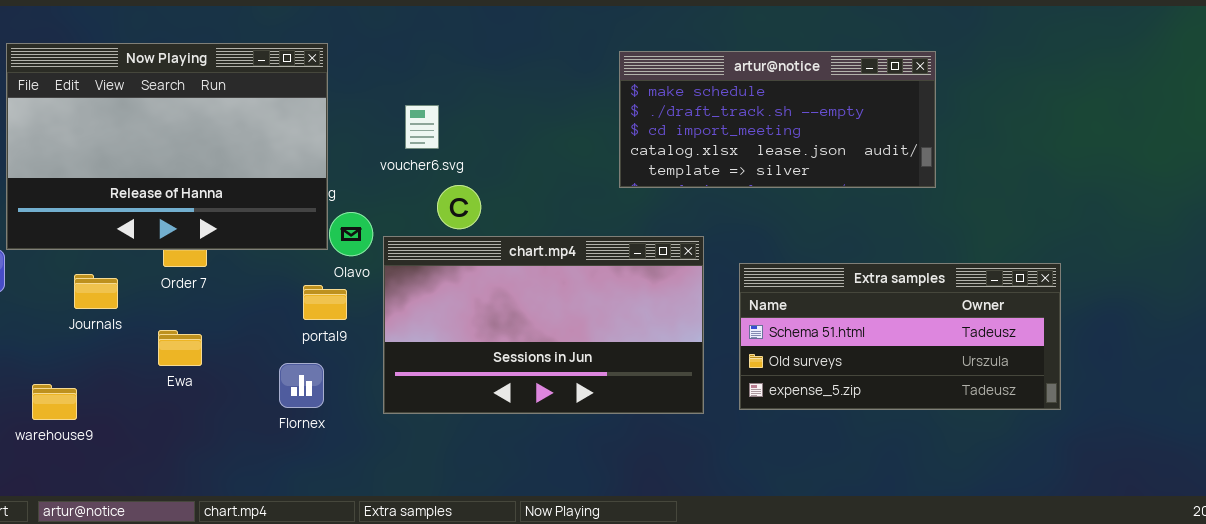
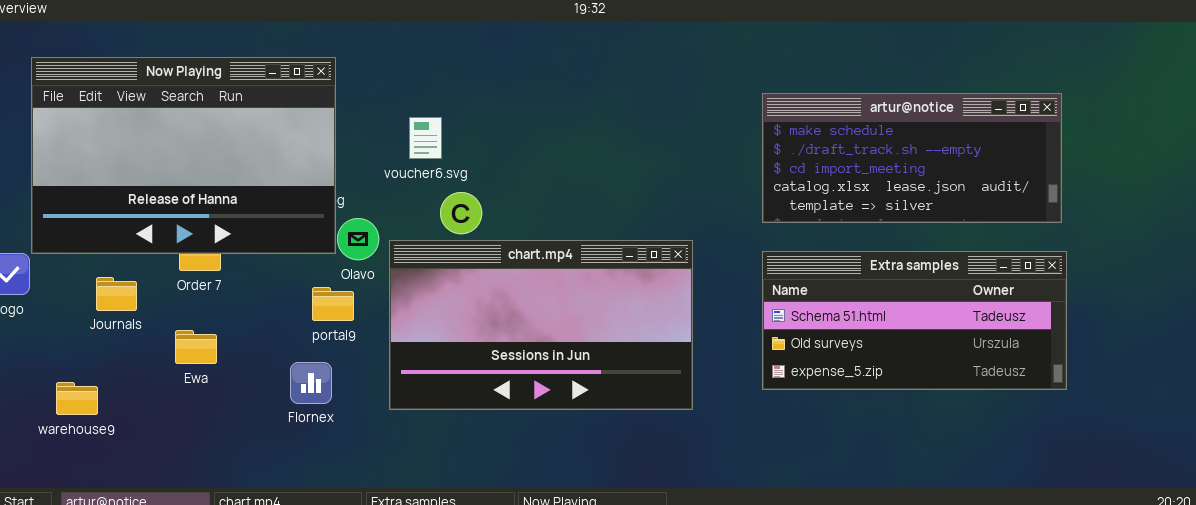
artur@notice: [619,51,936,188] -> [762,93,1062,223], moved
Extra samples: [739,263,1061,410] -> [762,251,1067,390], moved

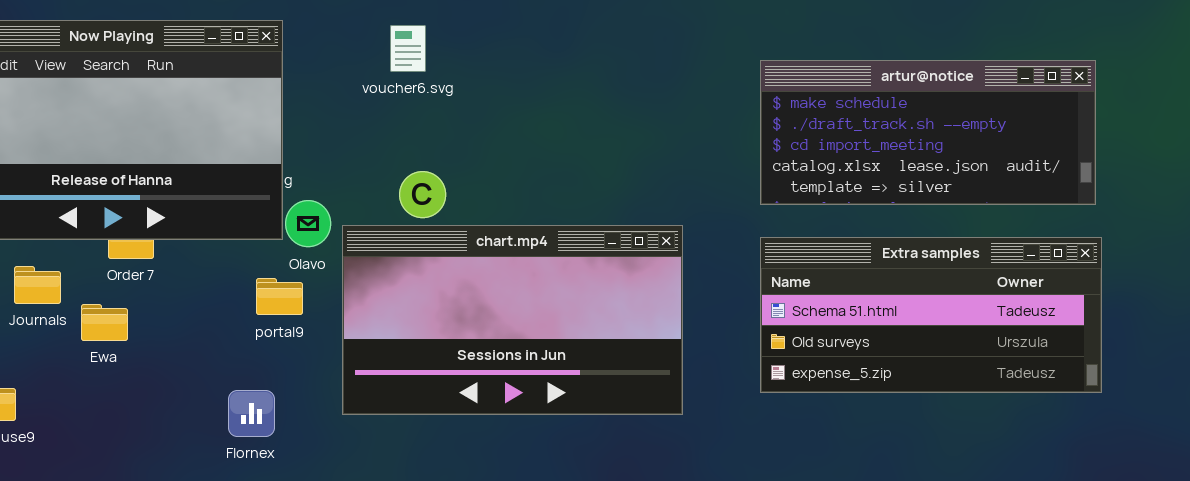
voucher6.svg: [409,117,442,159] -> [390,25,426,72], moved
Ewa: [175,330,217,364] -> [81,304,128,341], moved
Flornex: [290,362,332,404] -> [228,390,275,437], moved

